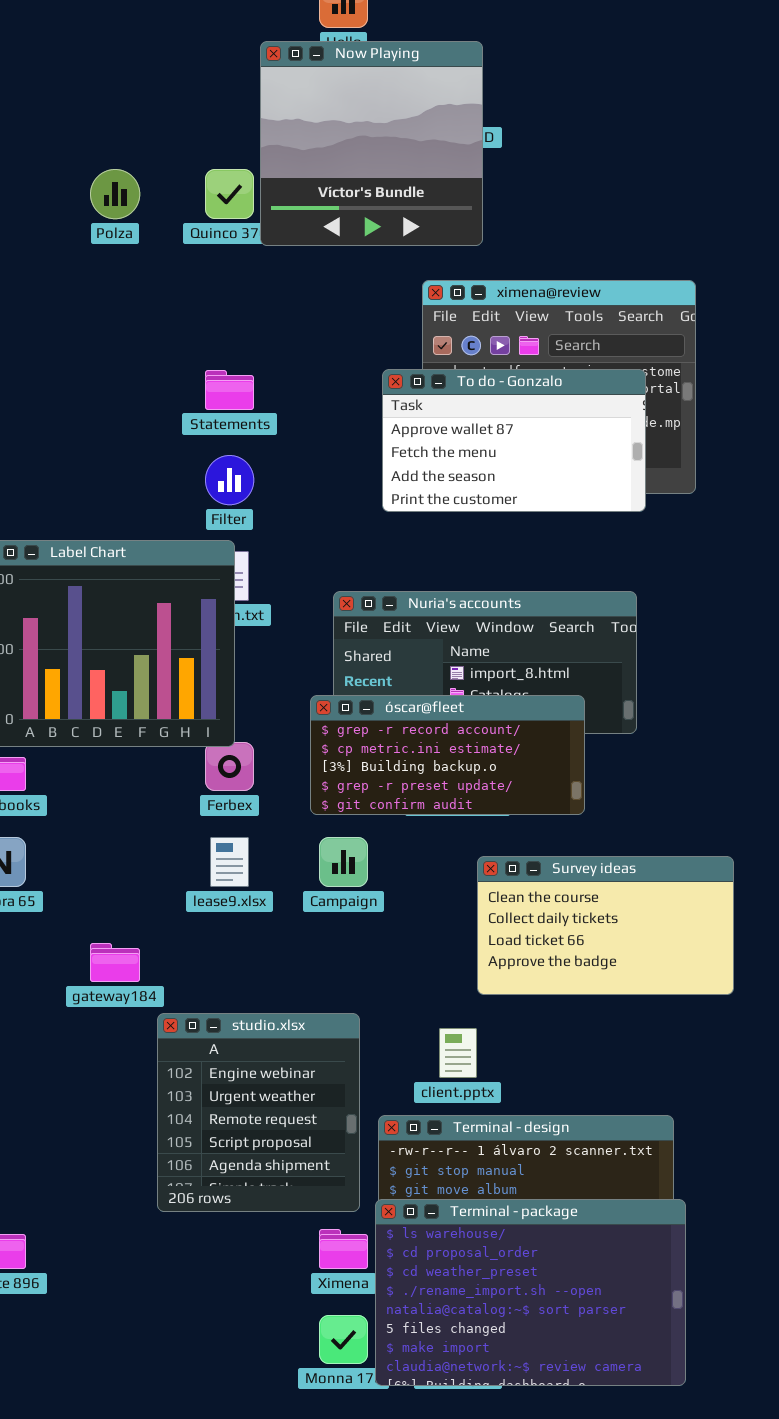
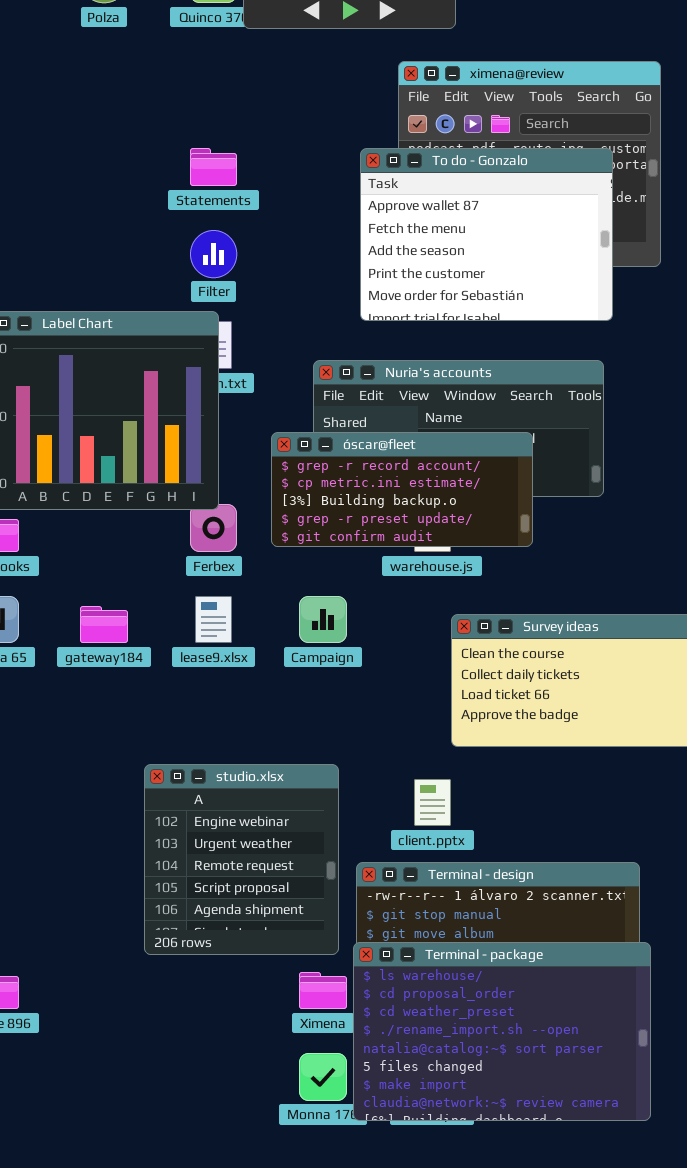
To do - Gonzalo: [382,369,646,512] -> [360,148,613,321], resized
óscar@fleet: [310,695,585,815] -> [271,432,533,547], moved
gateway184: [90,943,140,982] -> [80,606,128,643], moved

